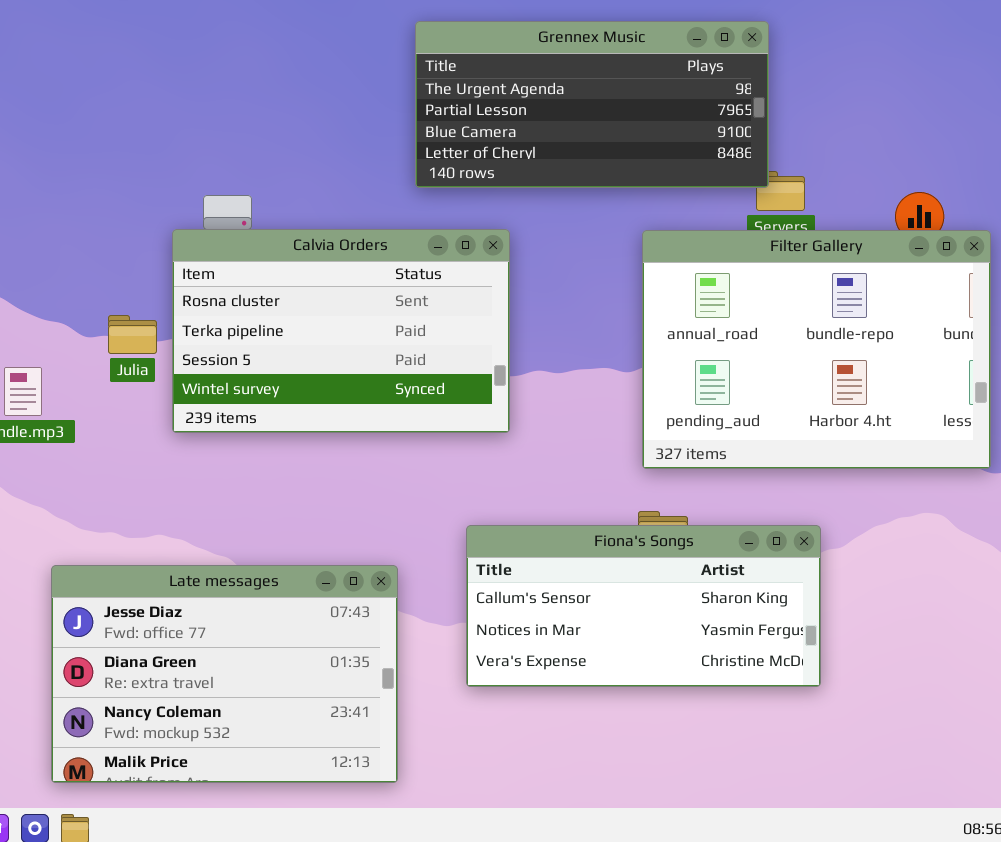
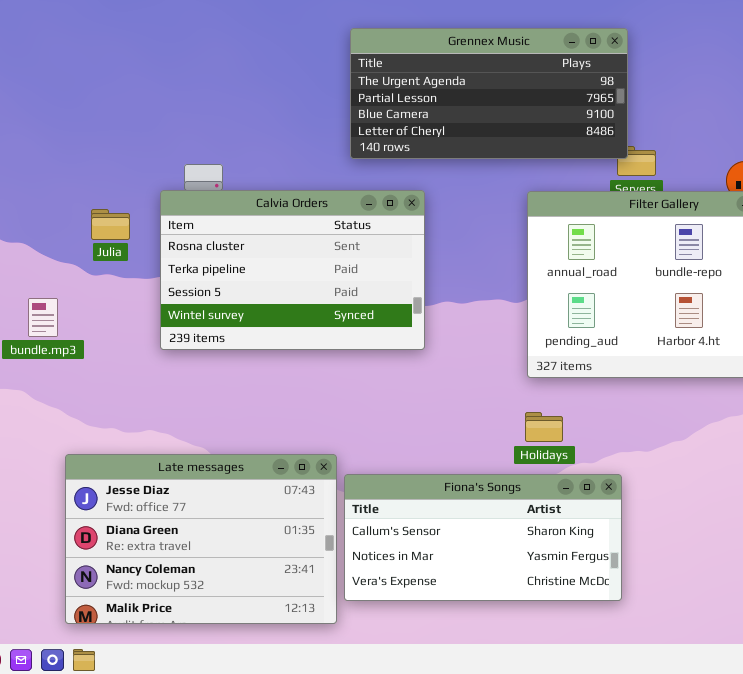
Julia: [108,315,157,354] -> [91,209,130,240], moved
Fiona's Songs: [466,525,821,687] -> [344,474,622,601], moved

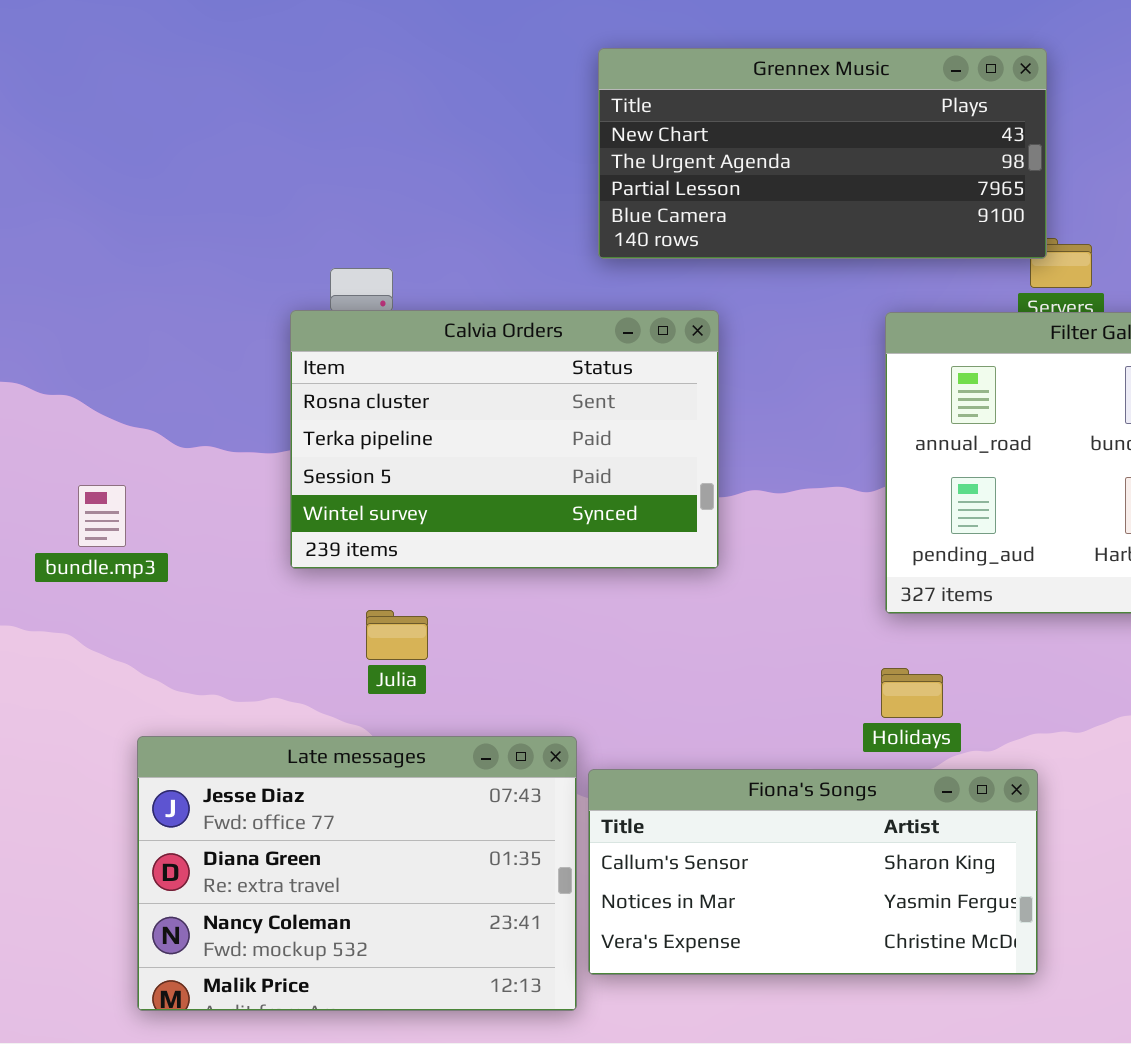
Grennex Music: [350,28,628,159] -> [598,48,1047,259], scrolled up 1 row
Julia: [91,209,130,240] -> [366,610,428,660], moved

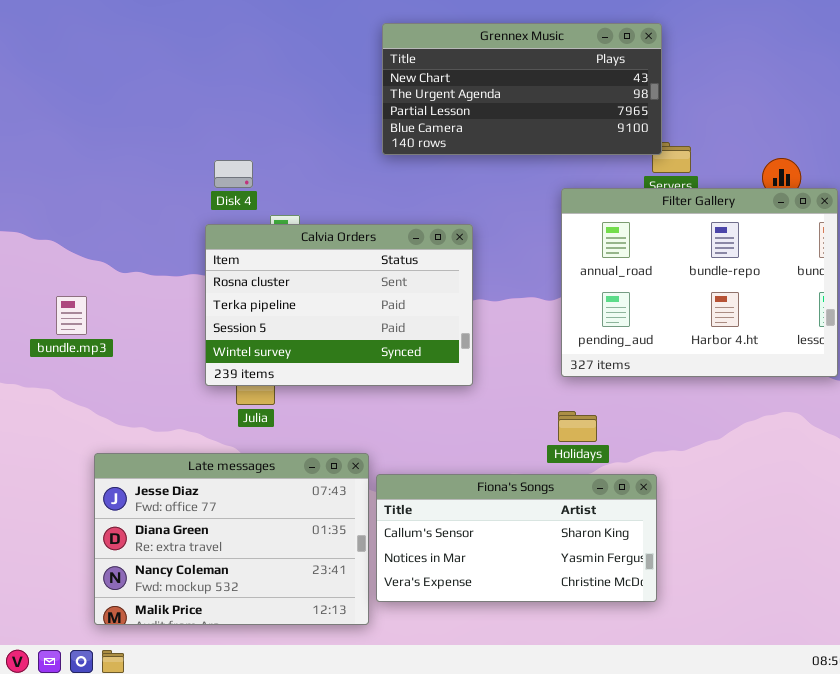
Calvia Orders: [290,310,719,569] -> [205,224,473,386], moved

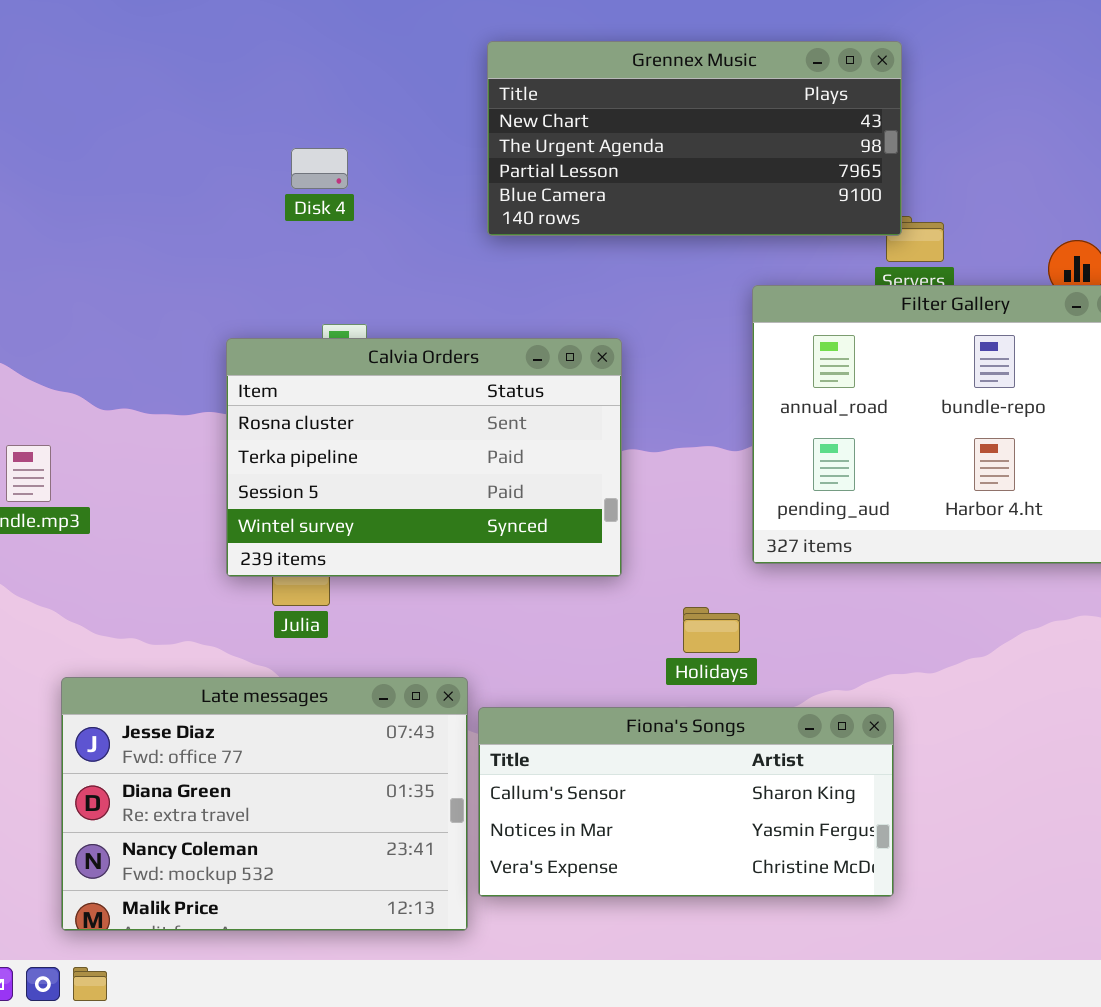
Disk 4: [214,160,253,188] -> [291,148,348,189], moved
Holidays: [558,411,597,442] -> [683,607,740,653], moved

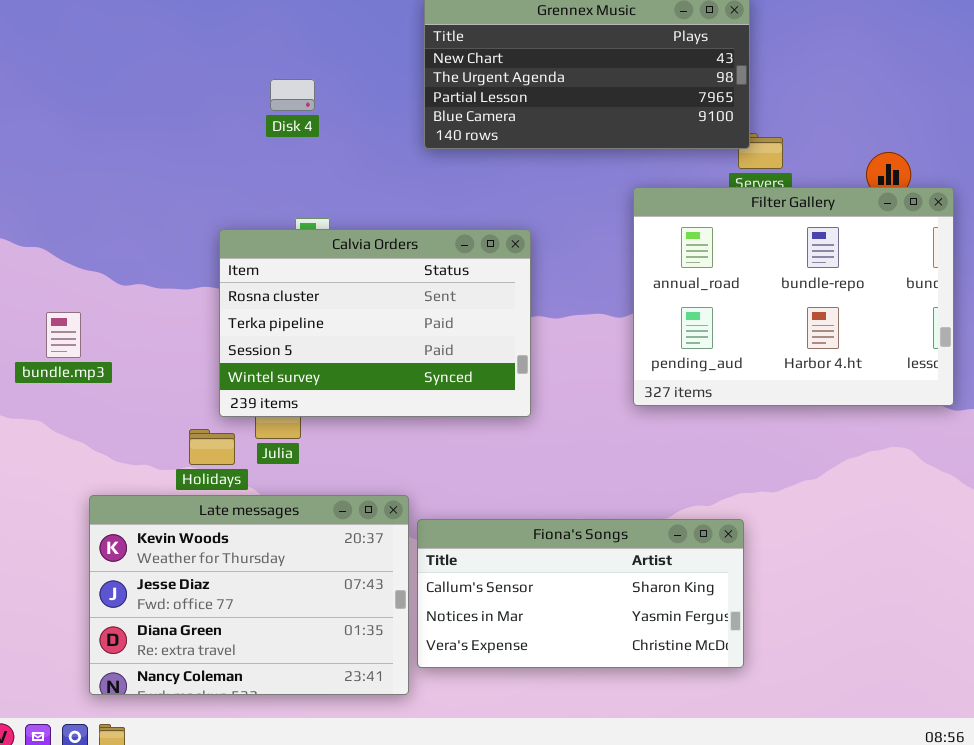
Holidays: [683,607,740,653] -> [189,429,235,465], moved
Late messages: [61,677,468,931] -> [89,495,409,695], scrolled up 1 row

